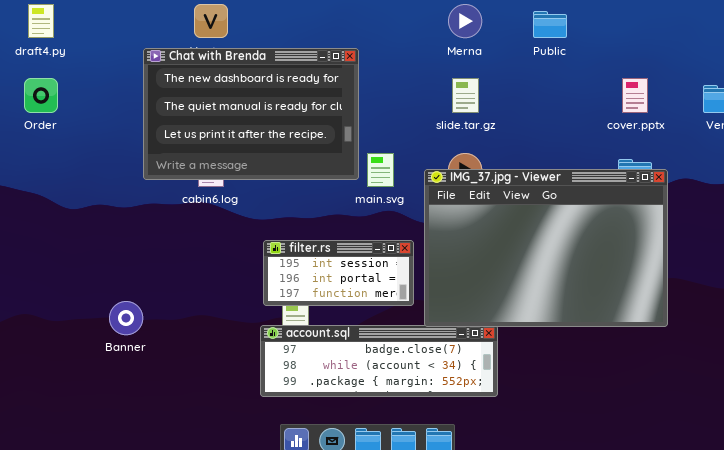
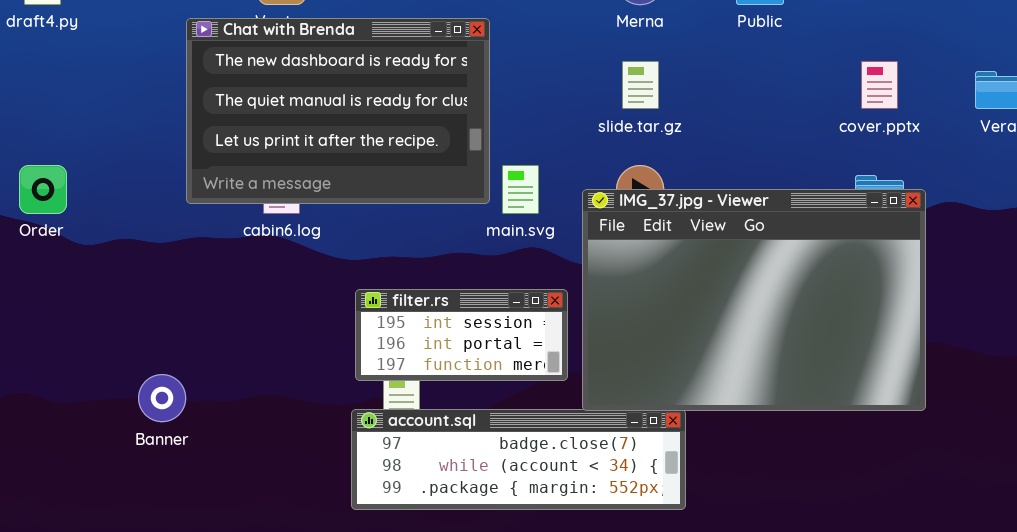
Order: [24,78,58,113] -> [19,165,67,214], moved

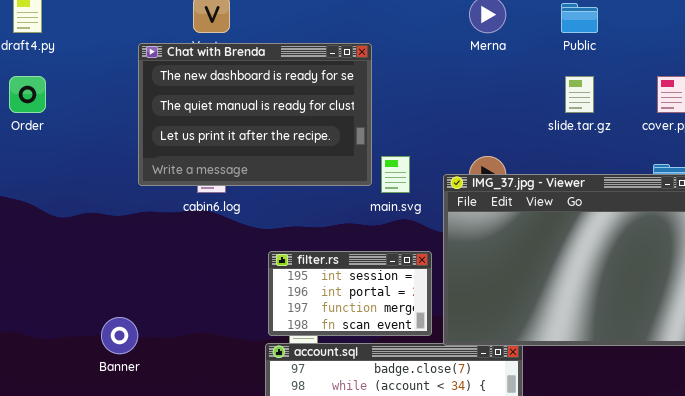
slide.tar.gz: [622,61,659,109] -> [565,76,594,113], moved
Order: [19,165,67,214] -> [9,76,46,113], moved
filter.rs: [355,289,568,381] -> [268,251,432,336], resized

